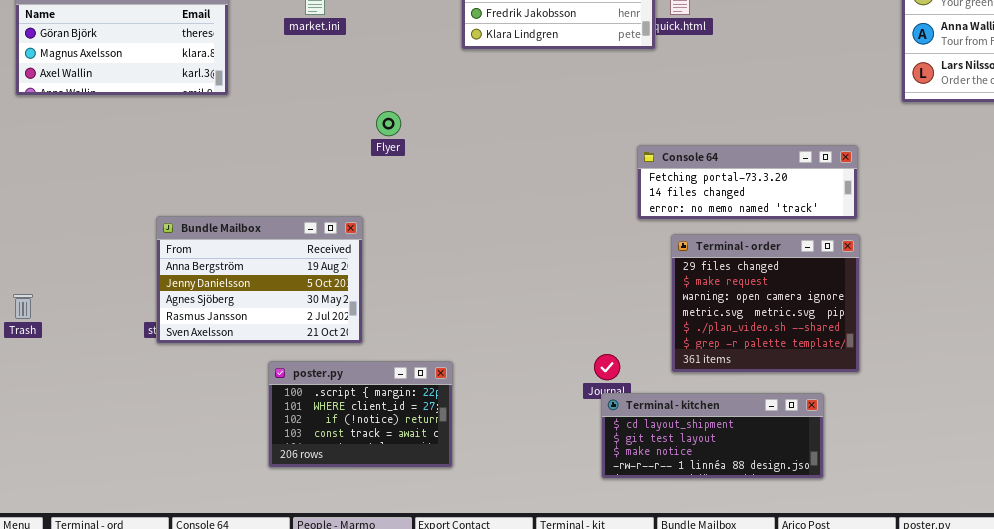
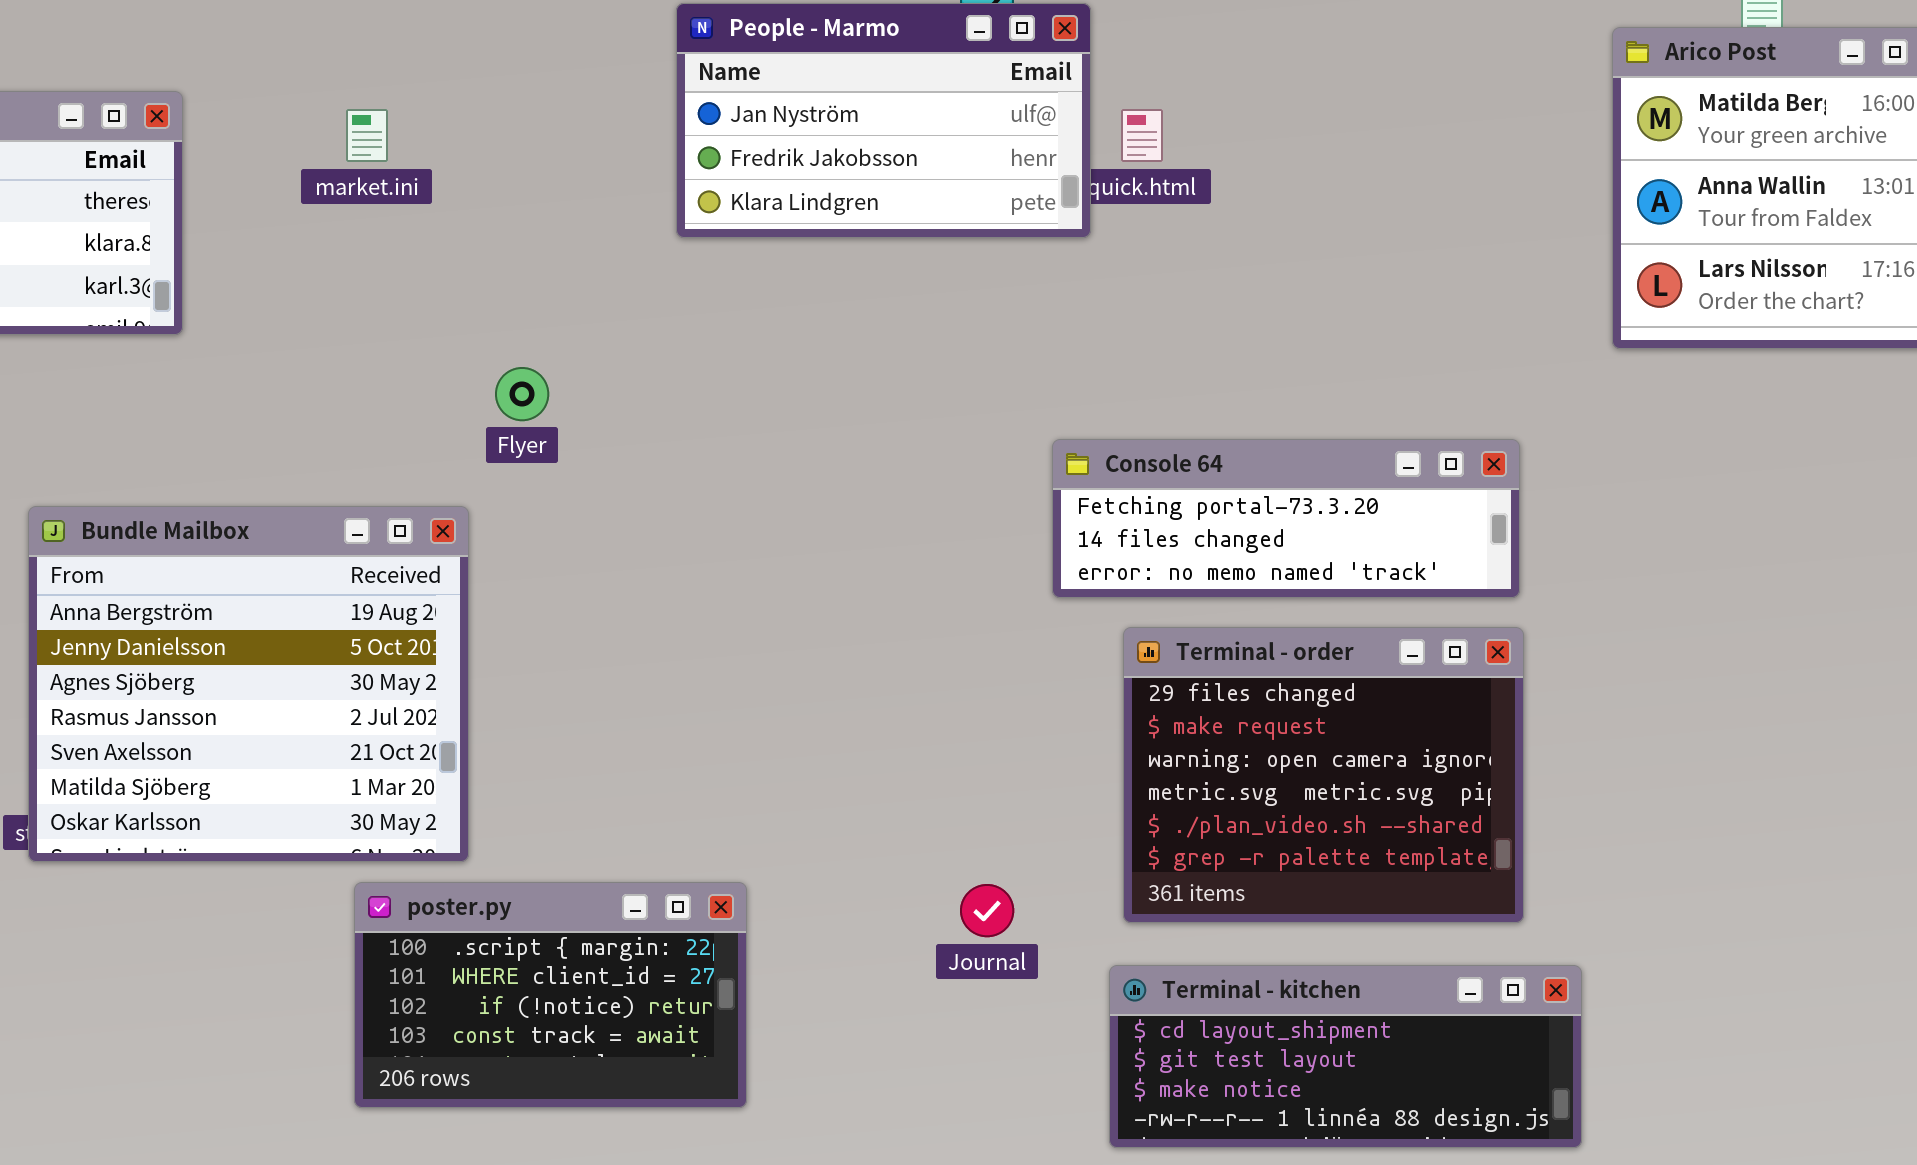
Bundle Mailbox: [156,216,363,344] -> [28,506,469,862], resized
poster.py: [268,361,453,468] -> [354,882,747,1108], moved
Terminal - kitchen: [601,393,824,479] -> [1109,965,1582,1148], moved

